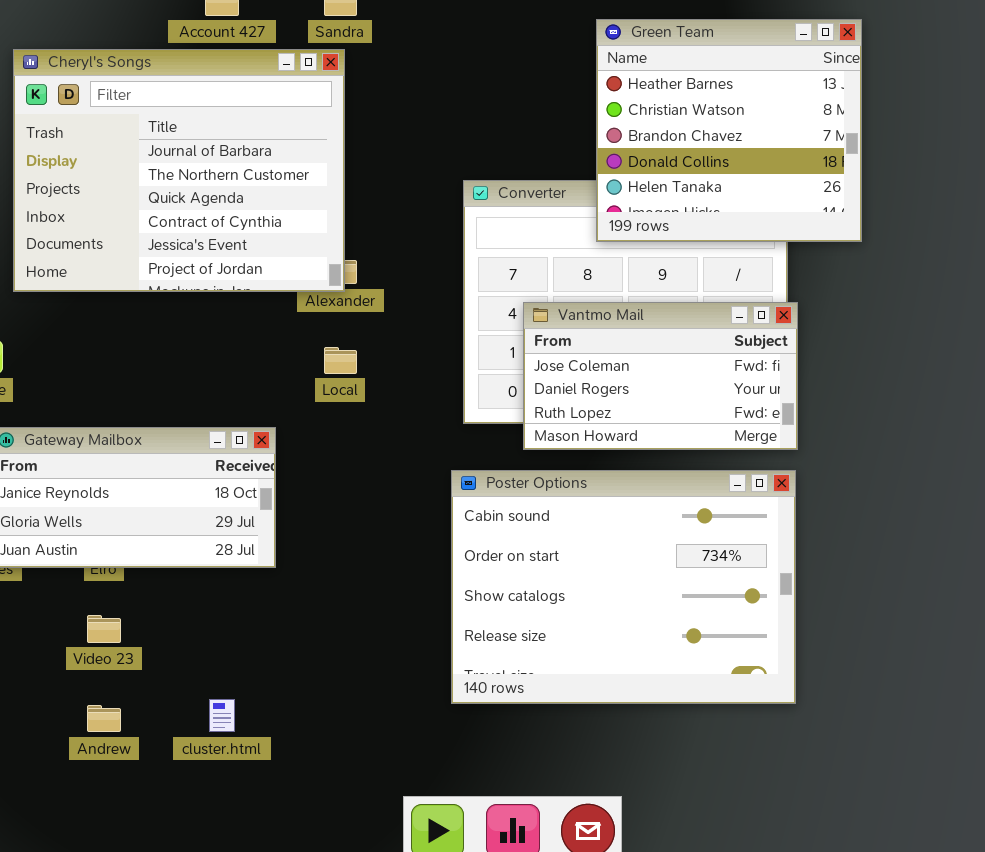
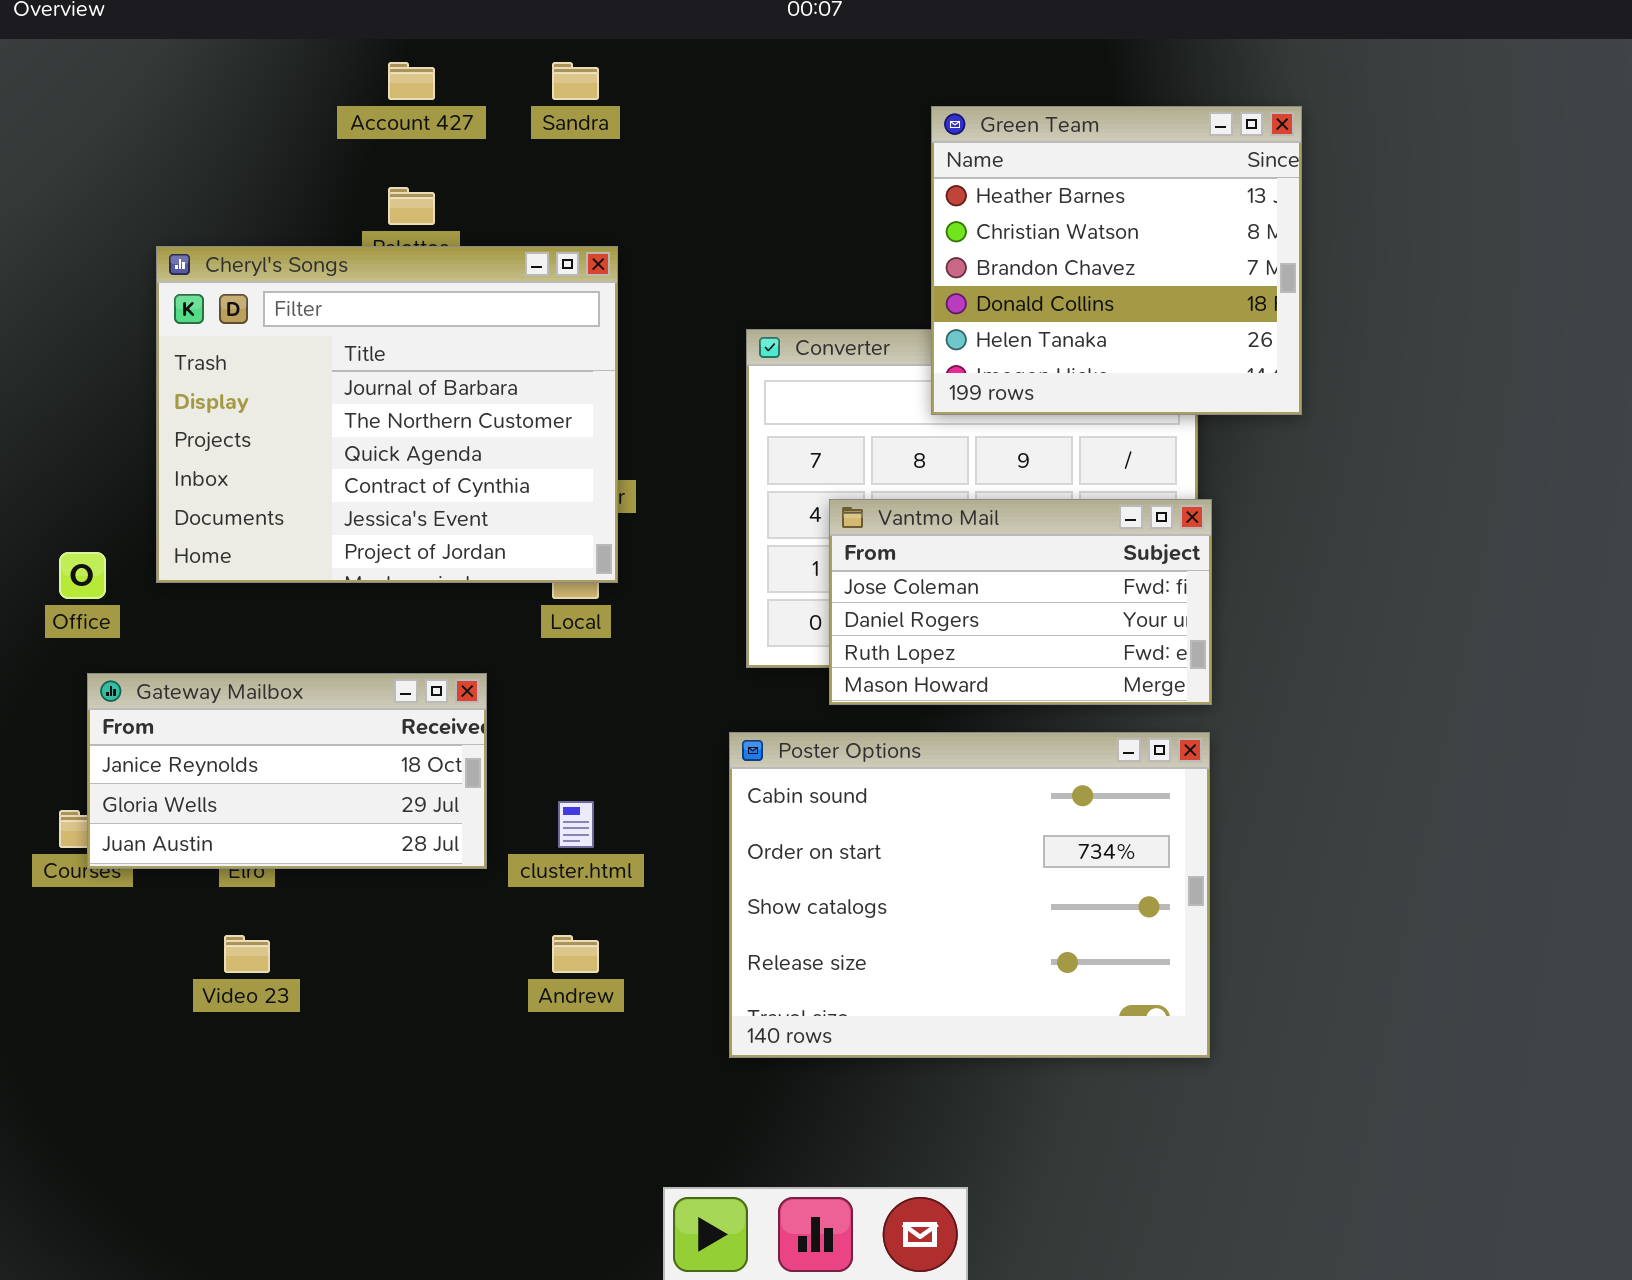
Cheryl's Songs: [13,49,345,292] -> [156,246,618,583], moved
cluster.html: [209,699,235,732] -> [558,801,594,848], moved
Andrew: [87,705,121,732] -> [552,935,599,973], moved

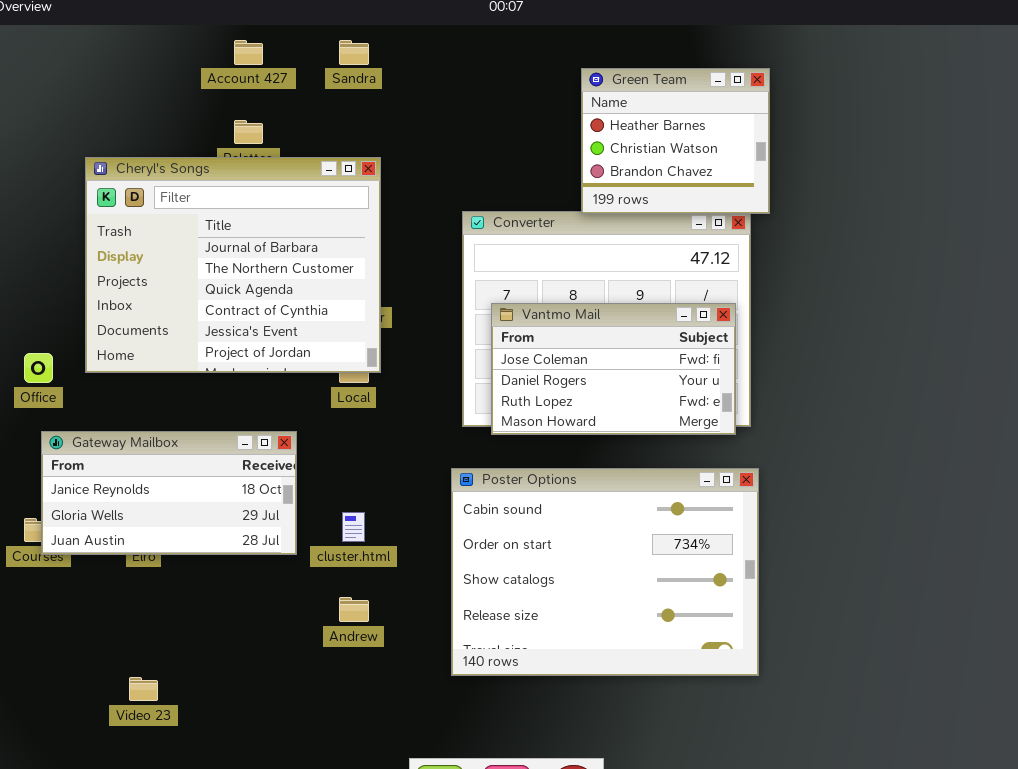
Green Team: [931,106,1302,415] -> [581,68,770,214], resized
Vantmo Mail: [829,499,1212,705] -> [491,303,736,435], moved
Video 23: [224,935,270,973] -> [129,677,158,701], moved

